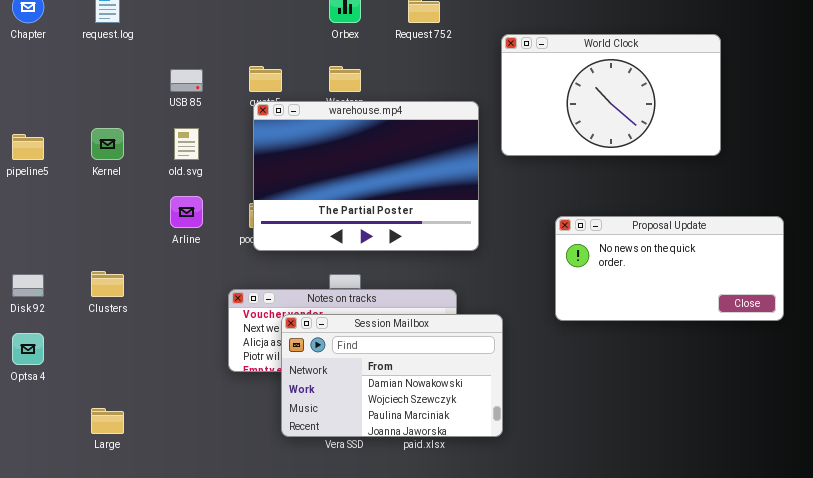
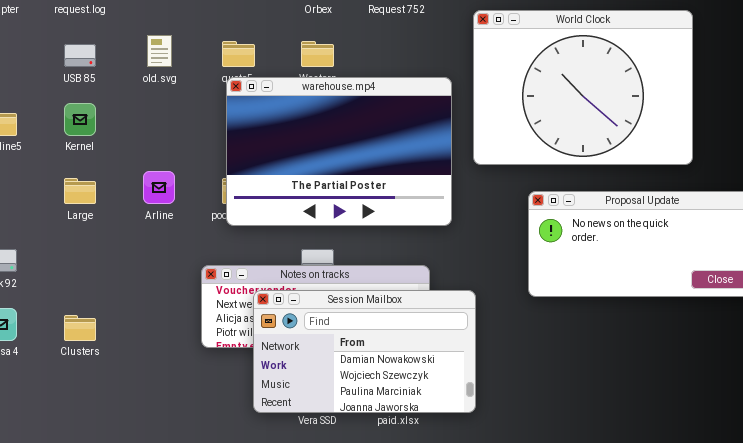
World Clock: [501,34,721,156] -> [473,10,693,165], resized
USB 85: [170,69,203,92] -> [64,44,96,67], moved
old.svg: [174,128,199,160] -> [147,35,172,67], moved
Clusters: [91,271,124,297] -> [64,315,96,341], moved
Large: [91,408,124,434] -> [64,178,96,204], moved

